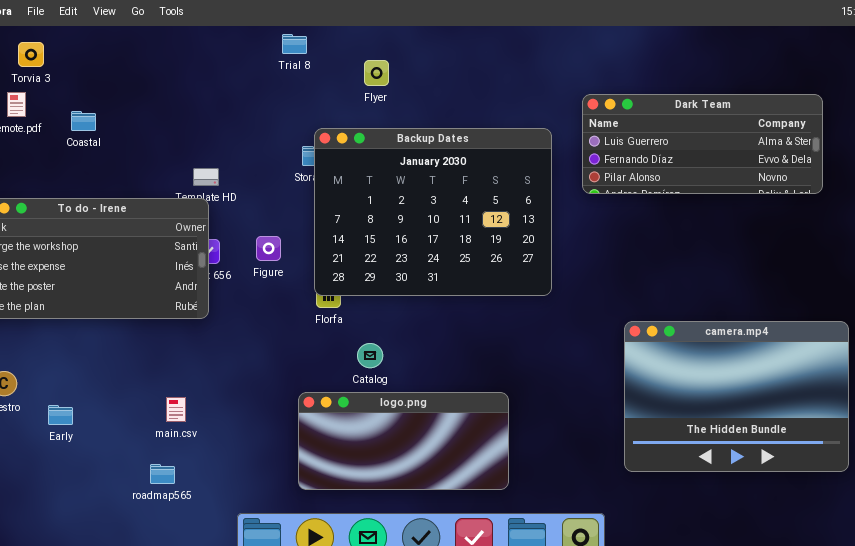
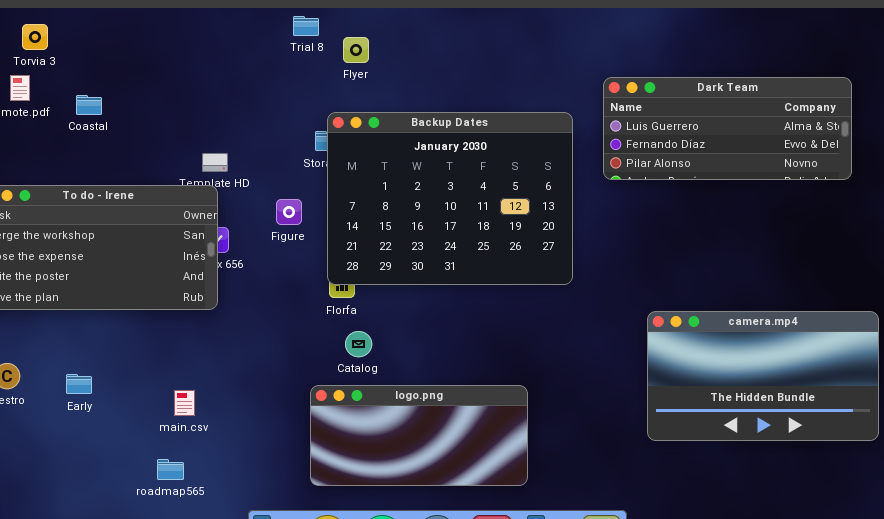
Flyer: [364,60,389,86] -> [343,37,369,63], moved
Figure: [256,236,281,261] -> [276,199,302,225], moved
camera.mp4: [624,321,849,472] -> [647,311,879,441], resized
Catalog: [357,343,383,368] -> [345,331,372,357], moved
Early: [48,405,73,425] -> [66,374,92,394], moved

